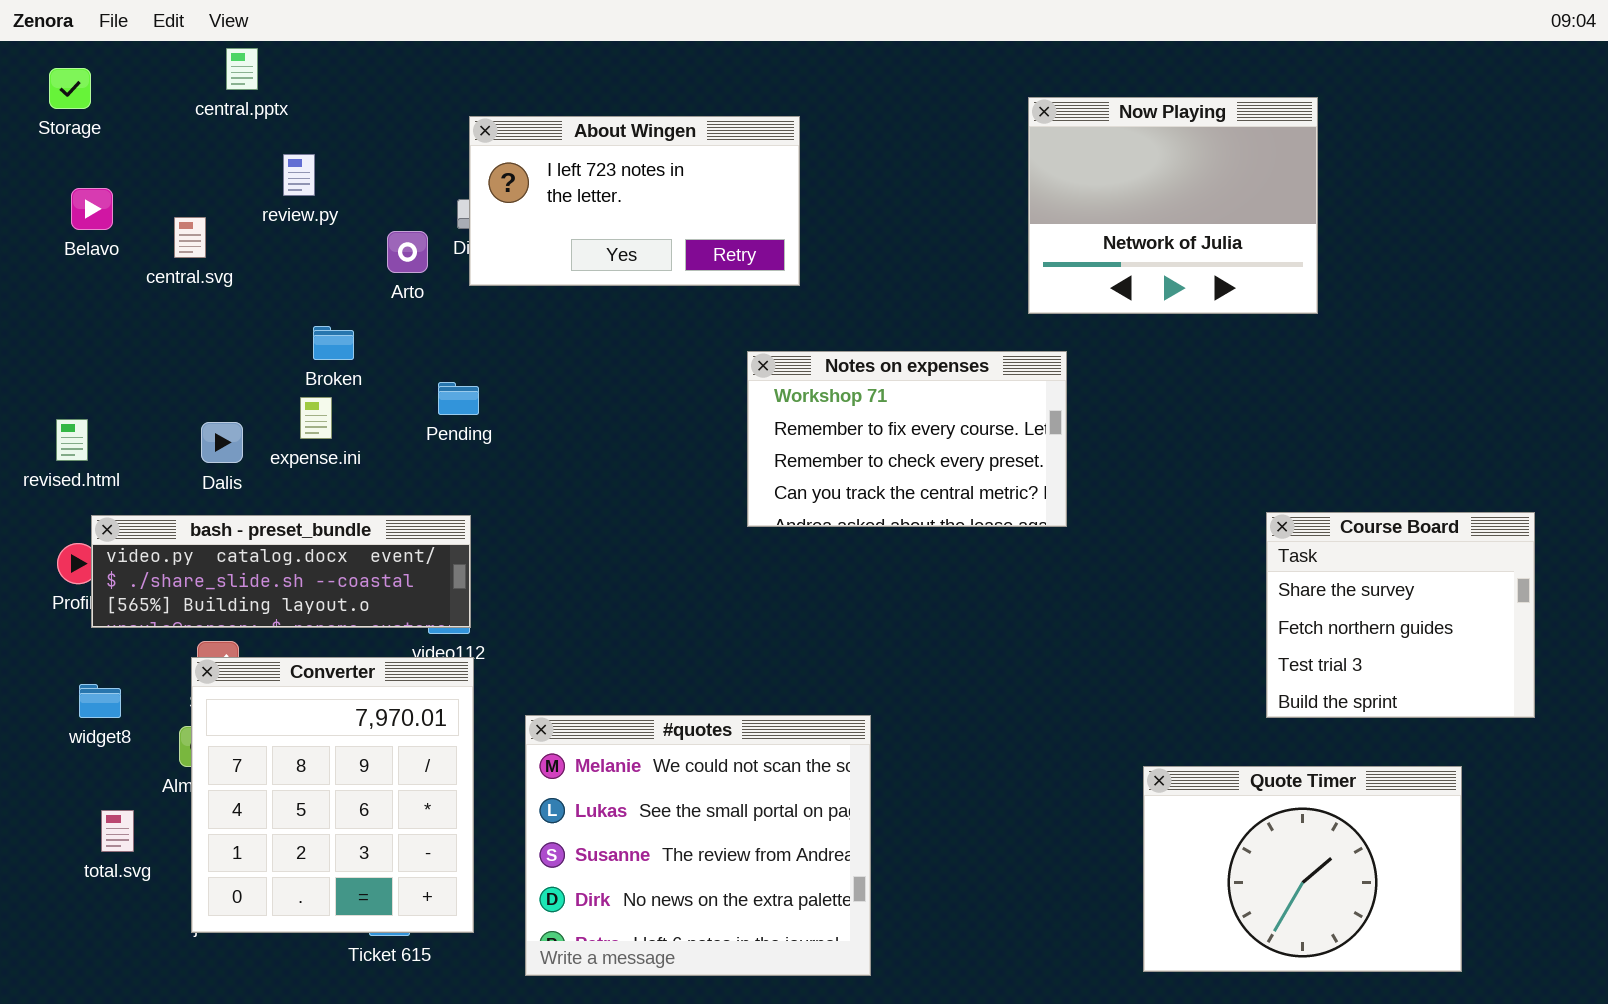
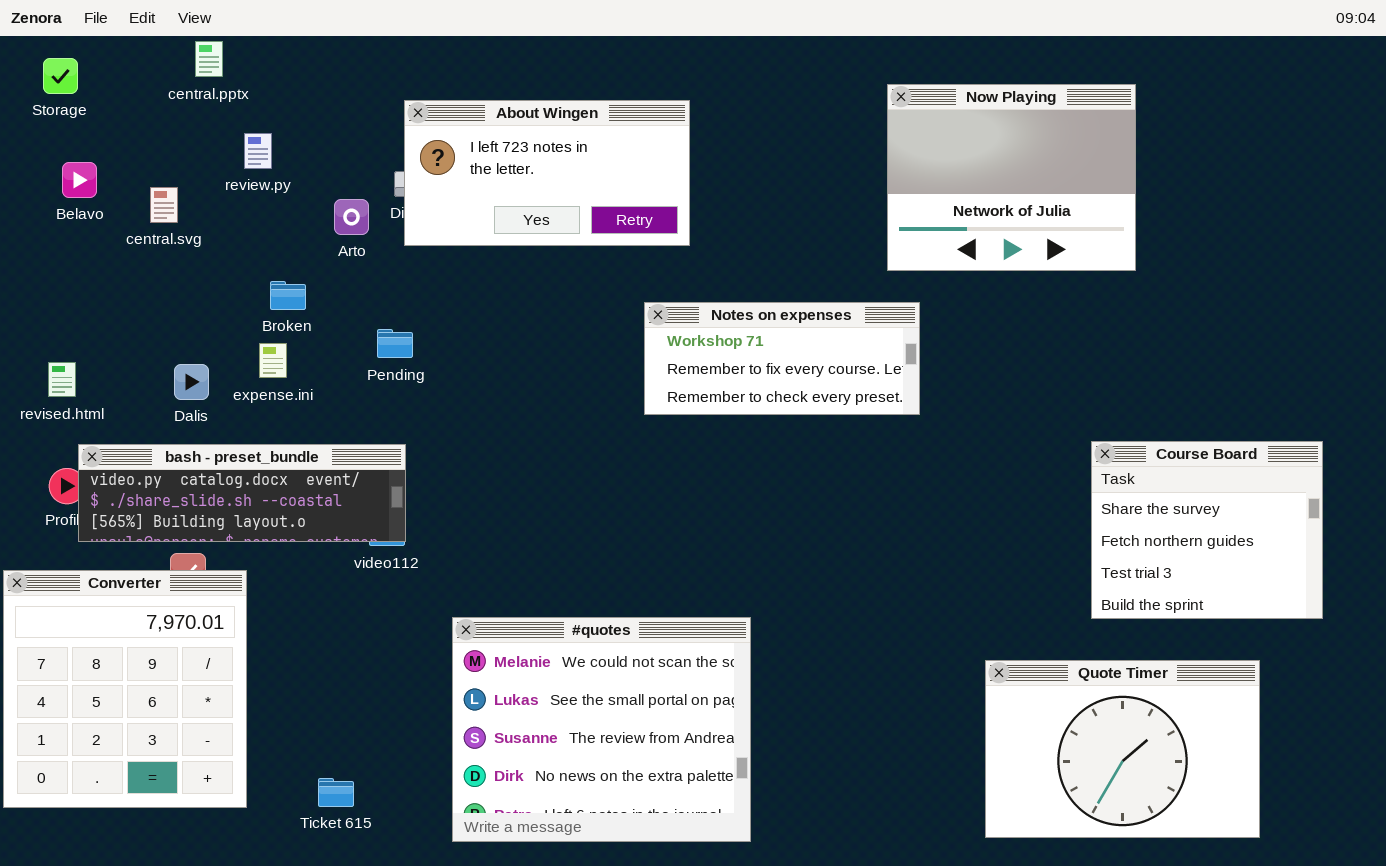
Notes on expenses: [747,351,1067,527] -> [644,302,920,415], resized
Converter: [191,657,474,933] -> [3,570,247,808], moved

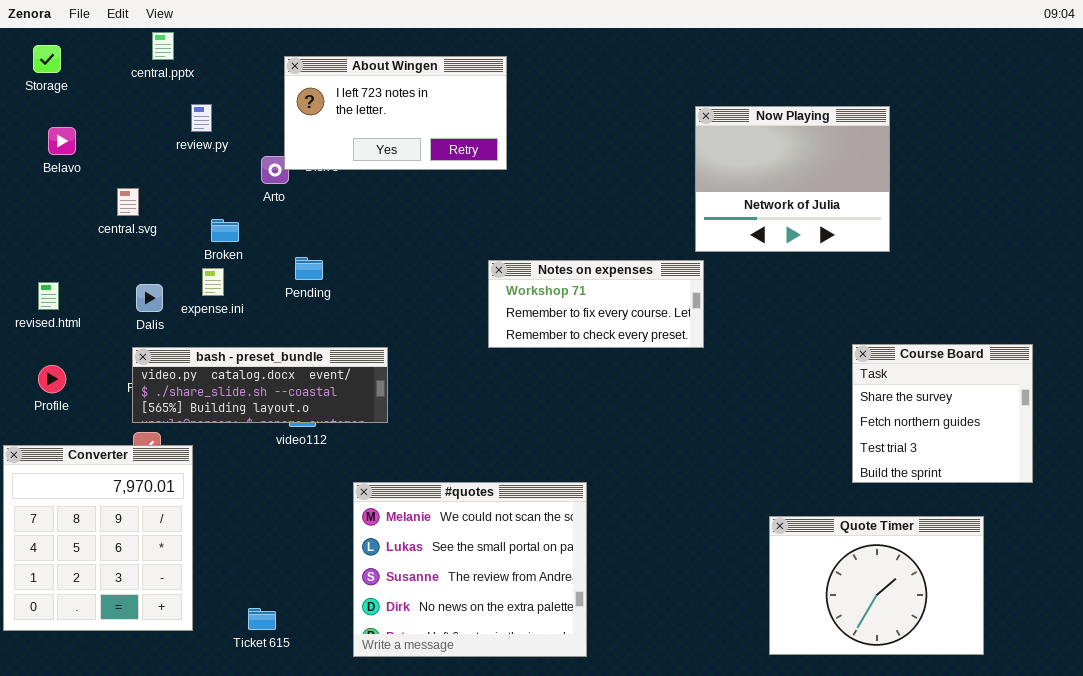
Now Playing: [887,84,1136,271] -> [695,106,890,252], moved
About Wingen: [404,100,690,246] -> [284,56,507,170], moved
central.svg: [150,187,178,223] -> [117,188,139,216], moved
Notes on expenses: [644,302,920,415] -> [488,260,704,348], moved
bash - preset_bundle: [78,444,406,542] -> [132,347,388,423], moved

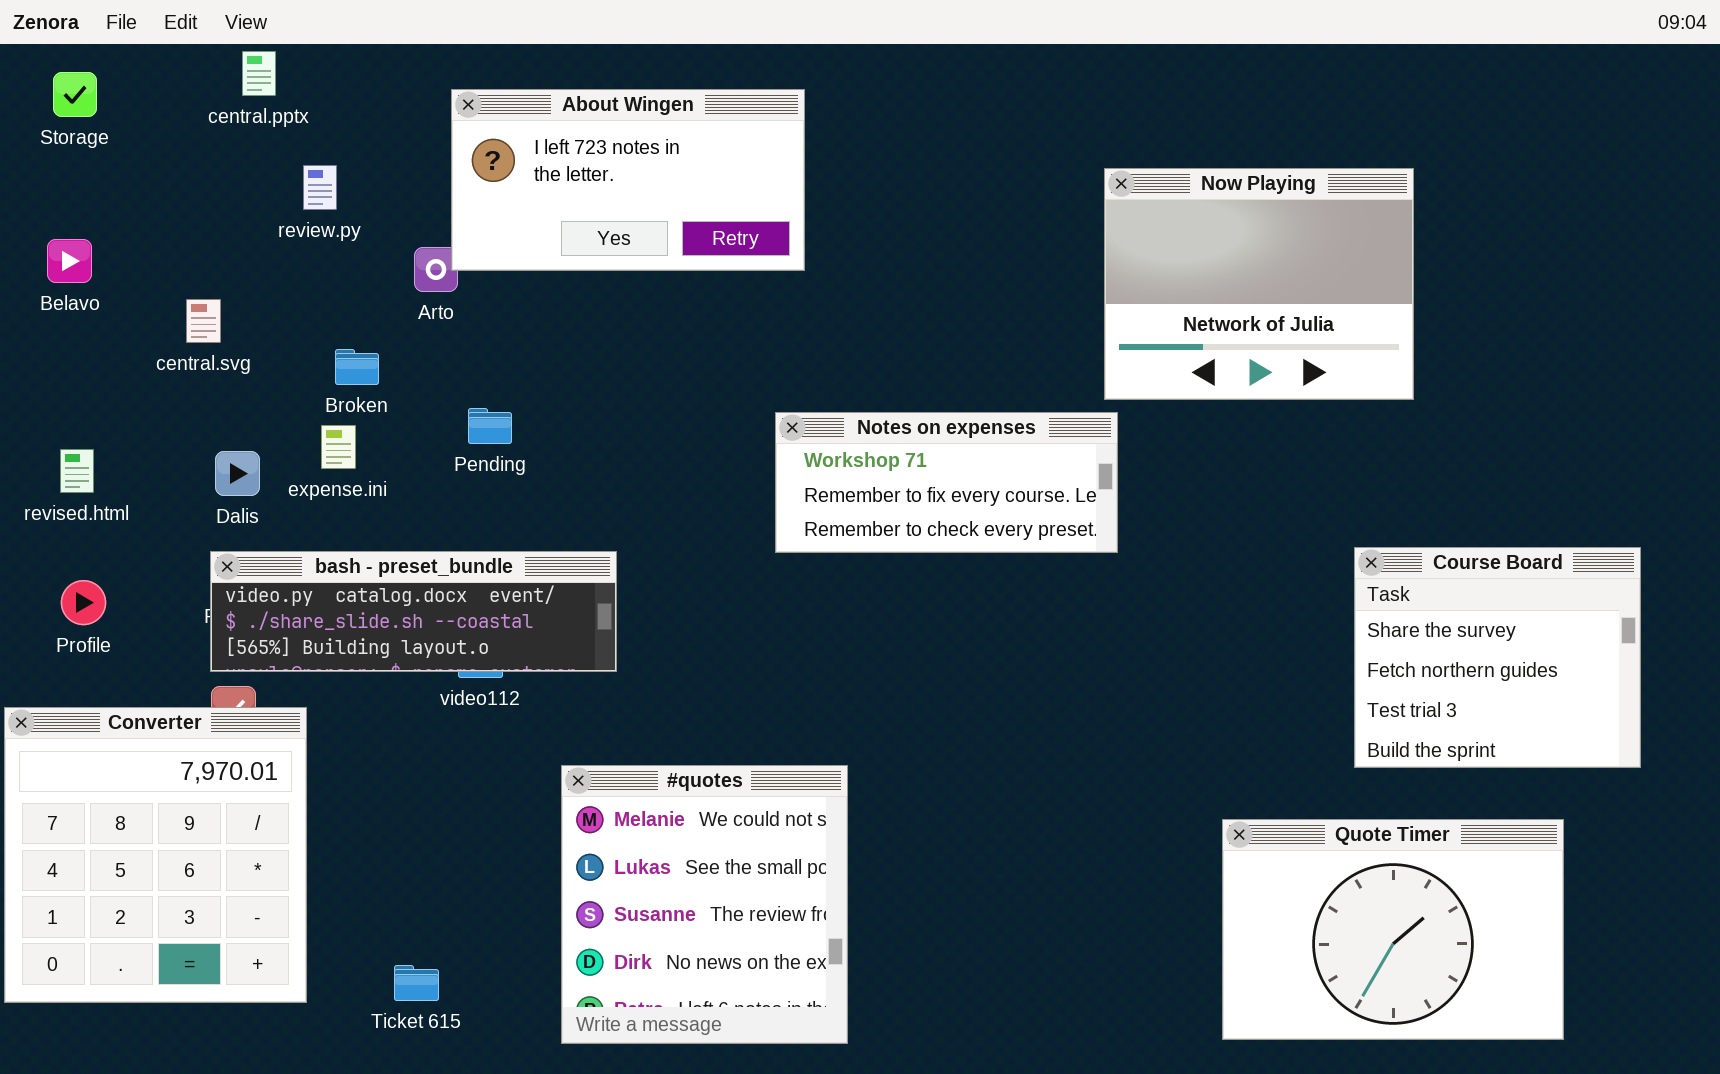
Belavo: [48,127,76,155] -> [47,239,92,283], moved
#quotes: [353,482,587,657] -> [561,765,848,1044], resized

